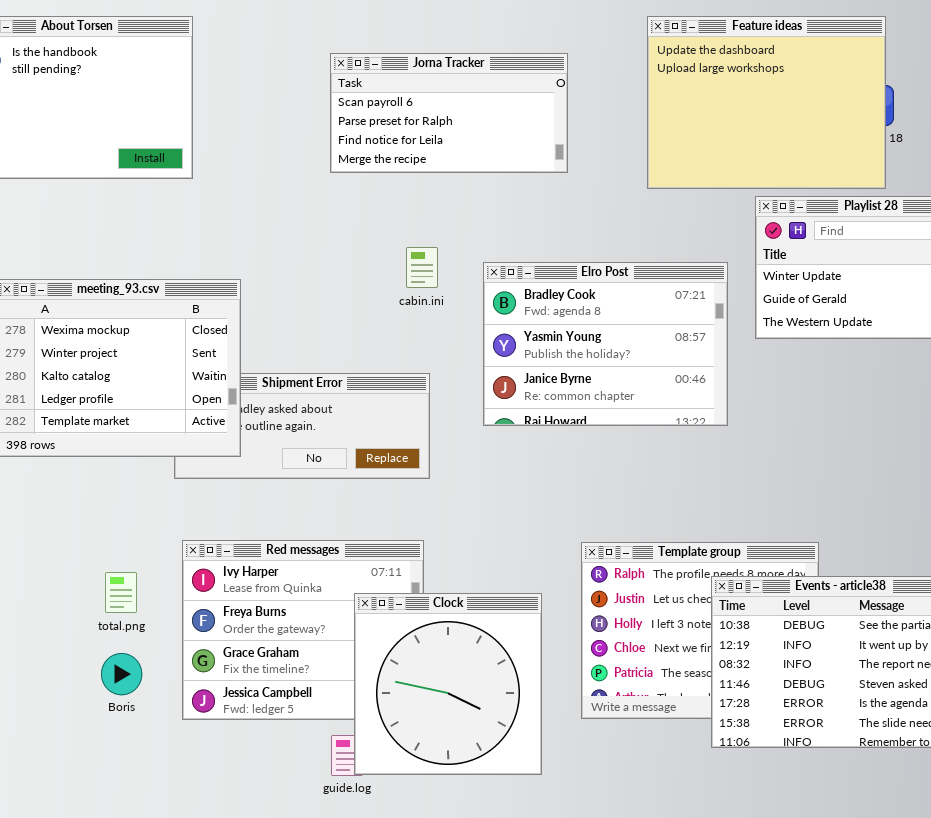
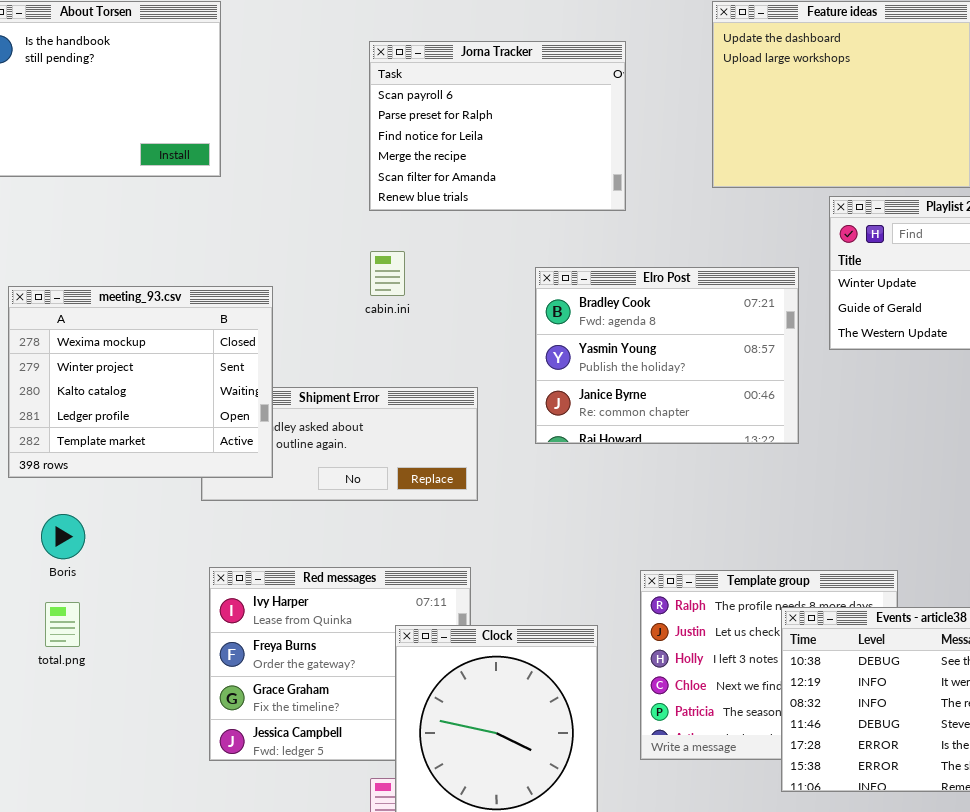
Jorna Tracker: [330,53,568,173] -> [369,41,626,211], resized
cabin.ini: [406,247,438,288] -> [370,251,405,296], moved
total.png: [105,572,137,613] -> [45,602,80,647], moved
Boris: [101,653,142,695] -> [41,514,85,559], moved

